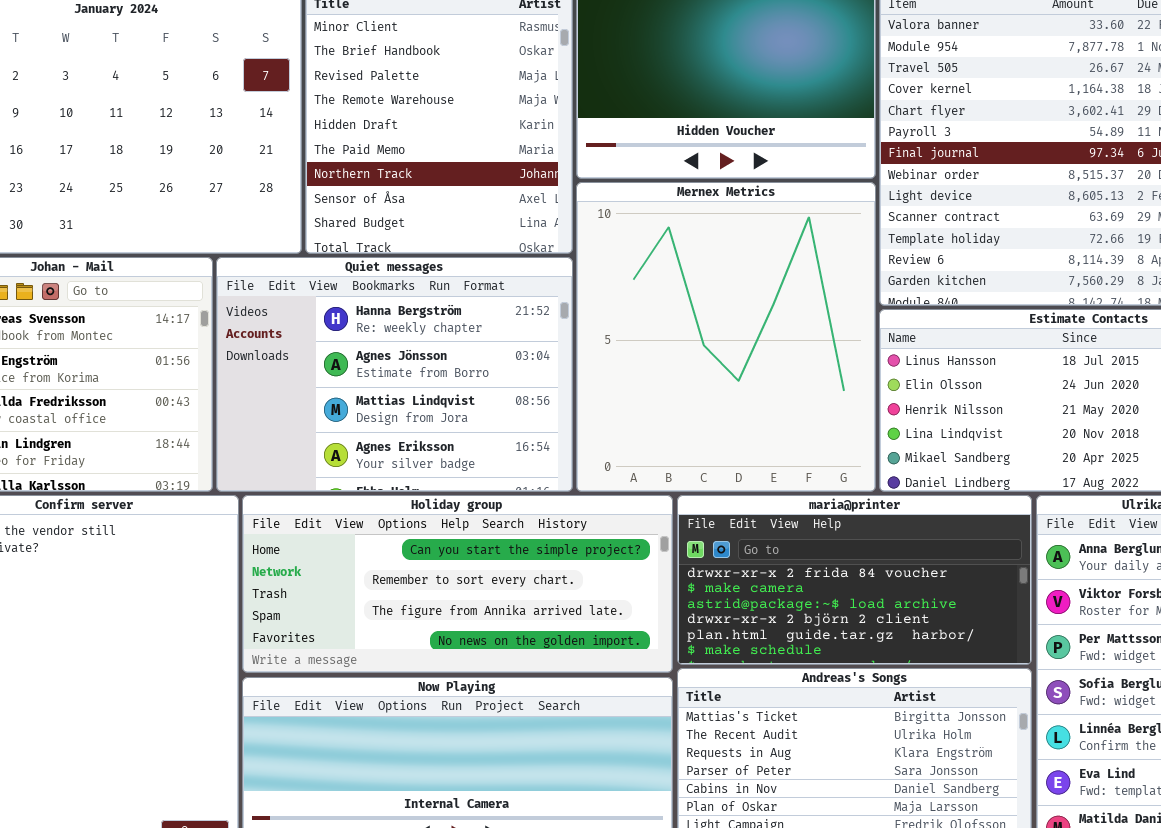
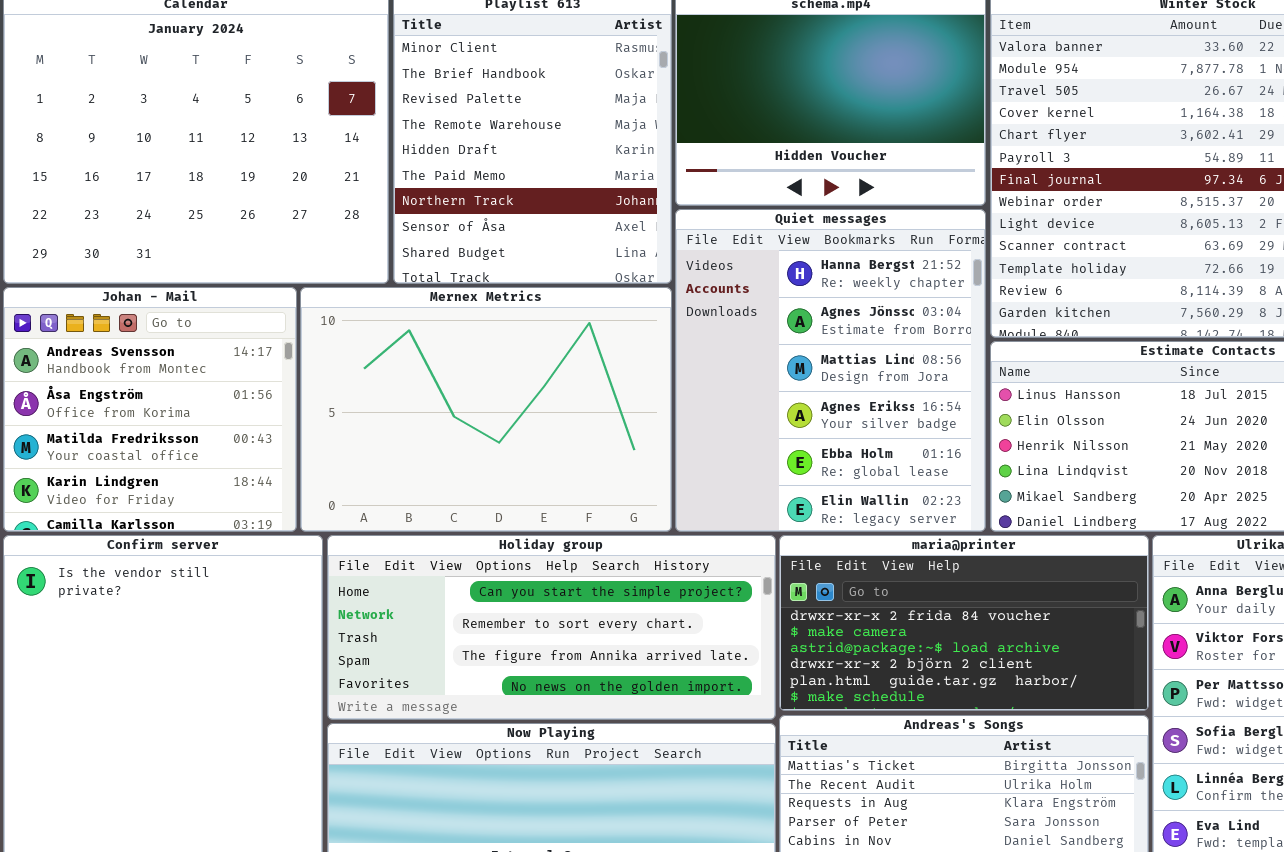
Mernex Metrics: [576,182,876,492] -> [300,287,672,532], moved, resized
Quiet messages: [216,257,573,492] -> [675,209,986,532], moved, resized

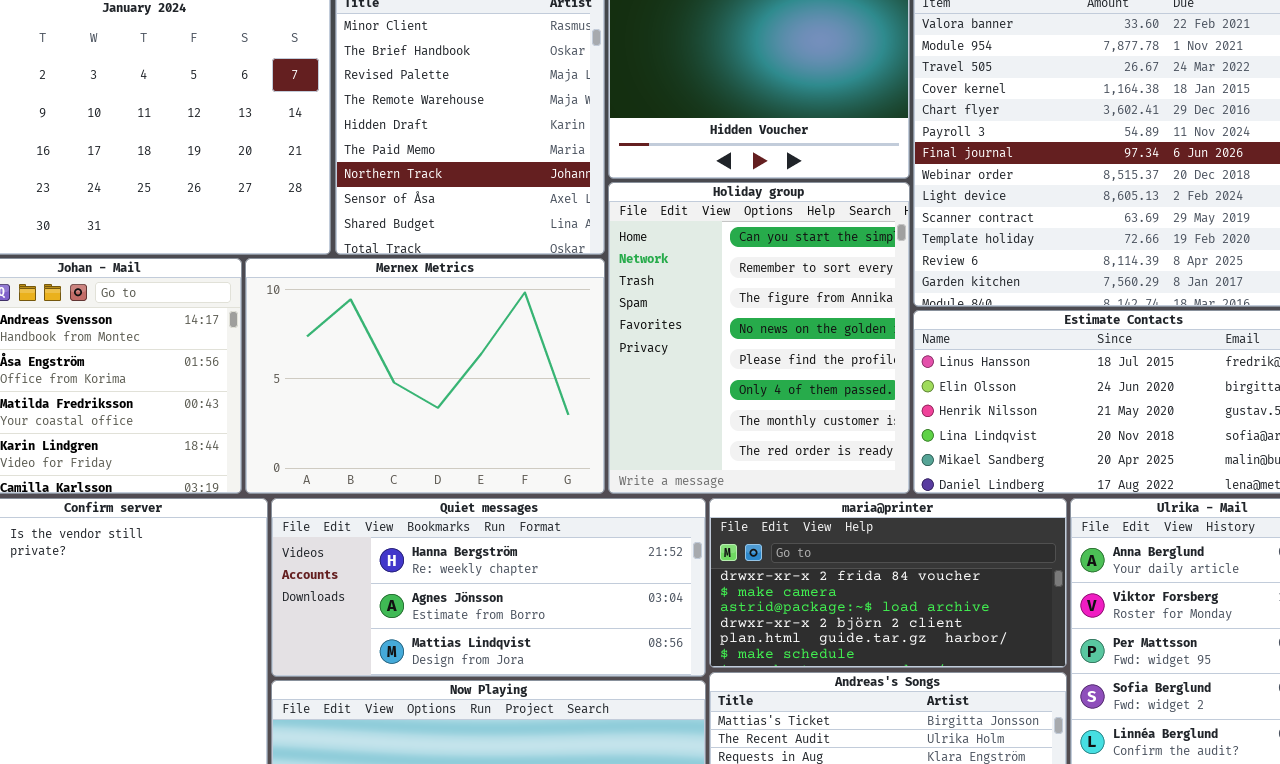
Quiet messages: [675,209,986,532] -> [271,498,706,677], moved, resized
Holiday group: [327,535,776,720] -> [608,182,910,494], moved, resized

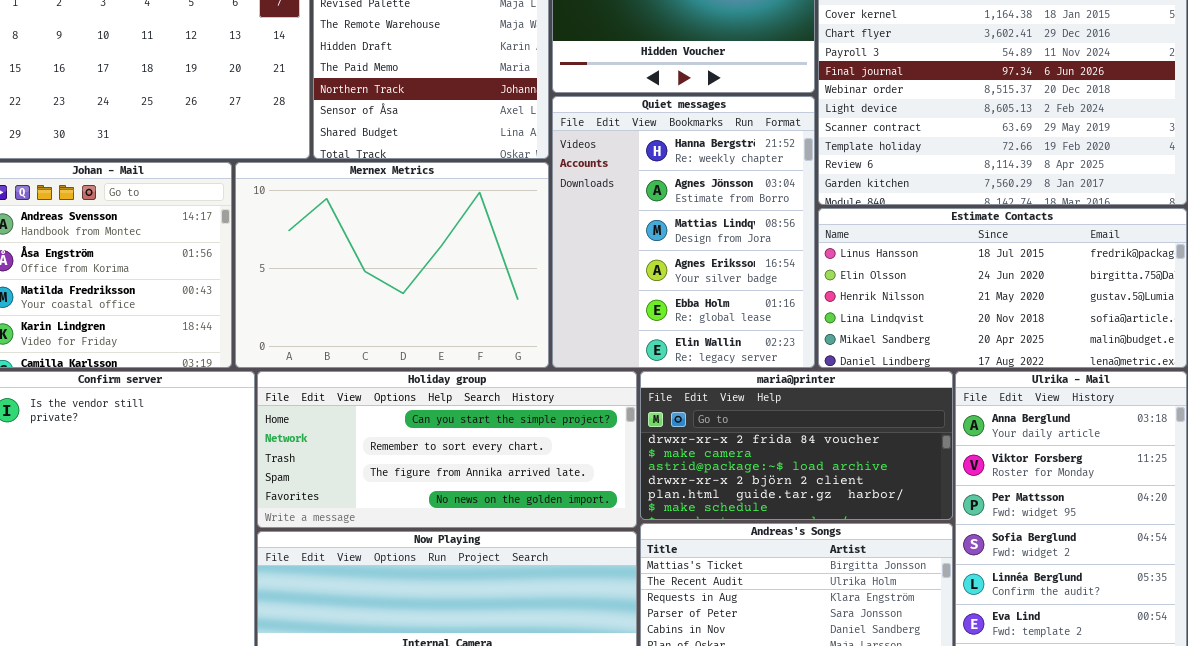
Holiday group: [608,182,910,494] -> [257,371,637,528], moved, resized
Quiet messages: [271,498,706,677] -> [552,96,815,368], moved, resized

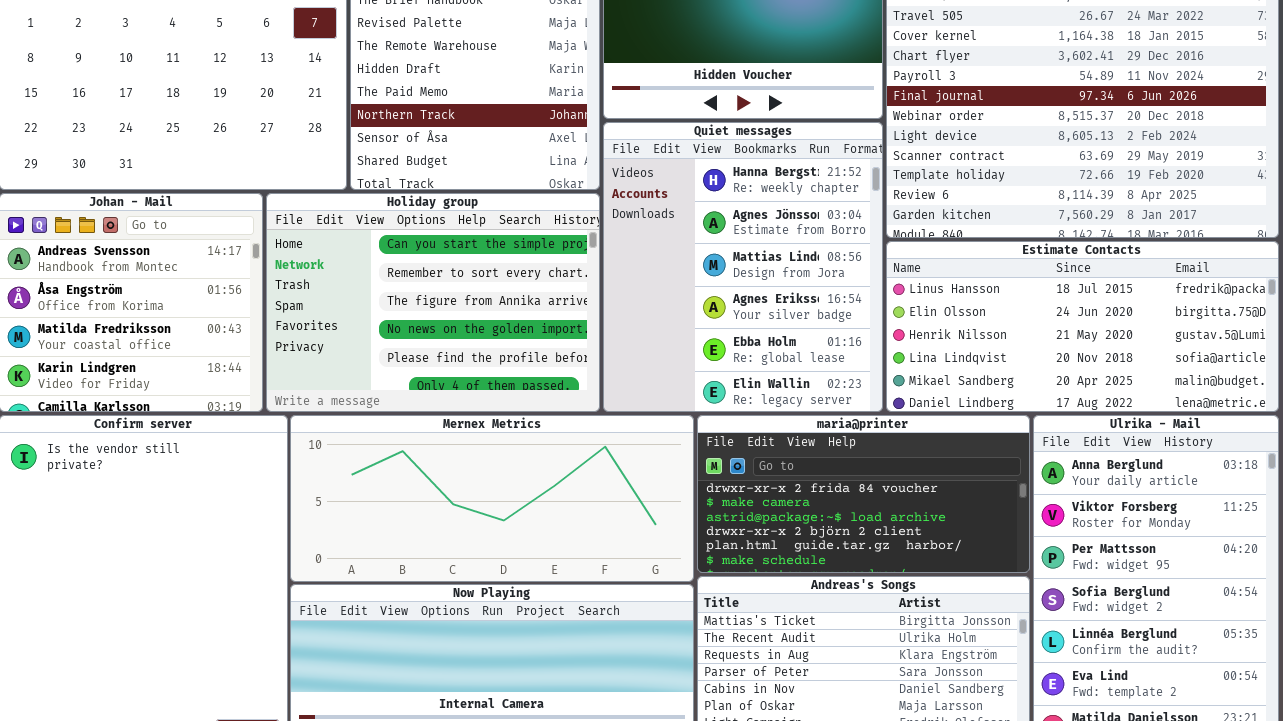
Mernex Metrics: [235,162,549,368] -> [290,415,694,582], moved, resized
Holiday group: [257,371,637,528] -> [266,193,600,412], moved, resized

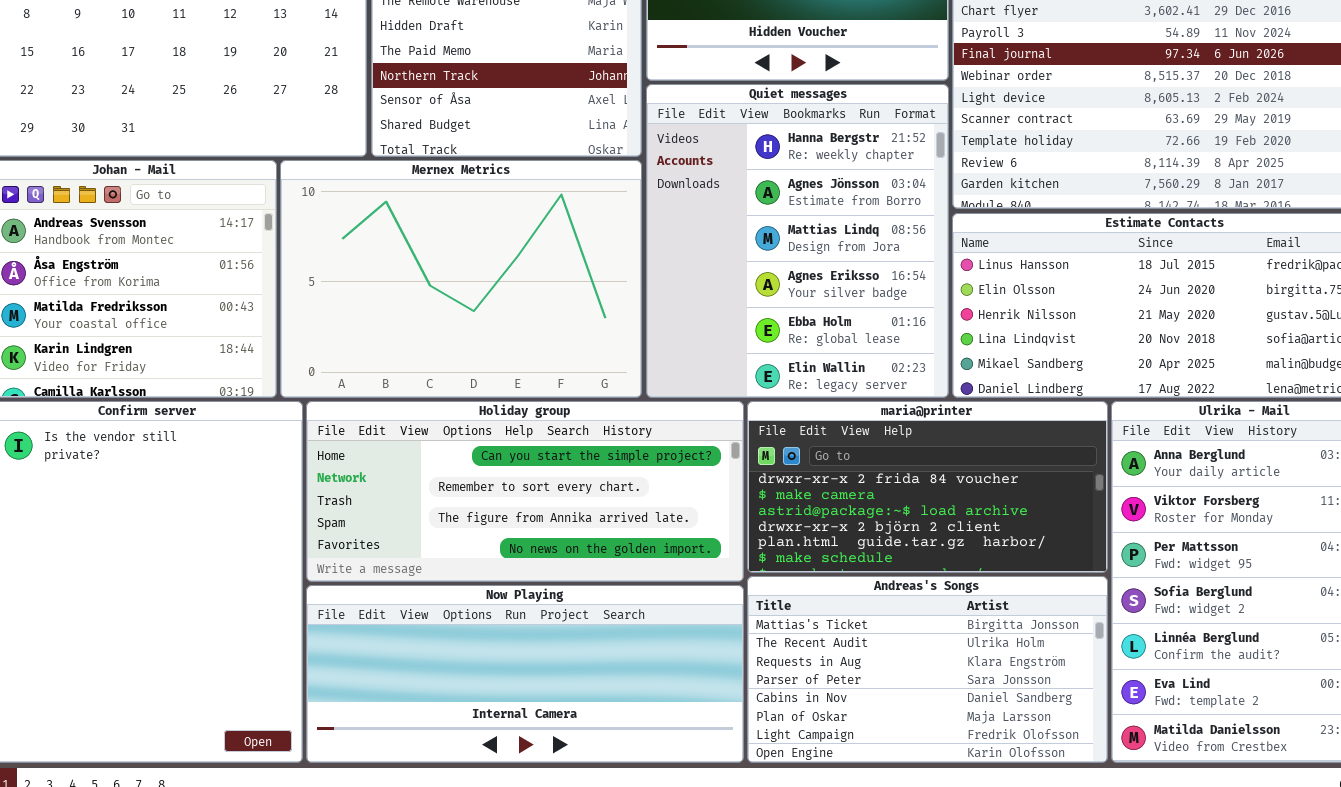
Holiday group: [266,193,600,412] -> [306,401,744,582], moved, resized
Mernex Metrics: [290,415,694,582] -> [280,160,642,398], moved, resized

